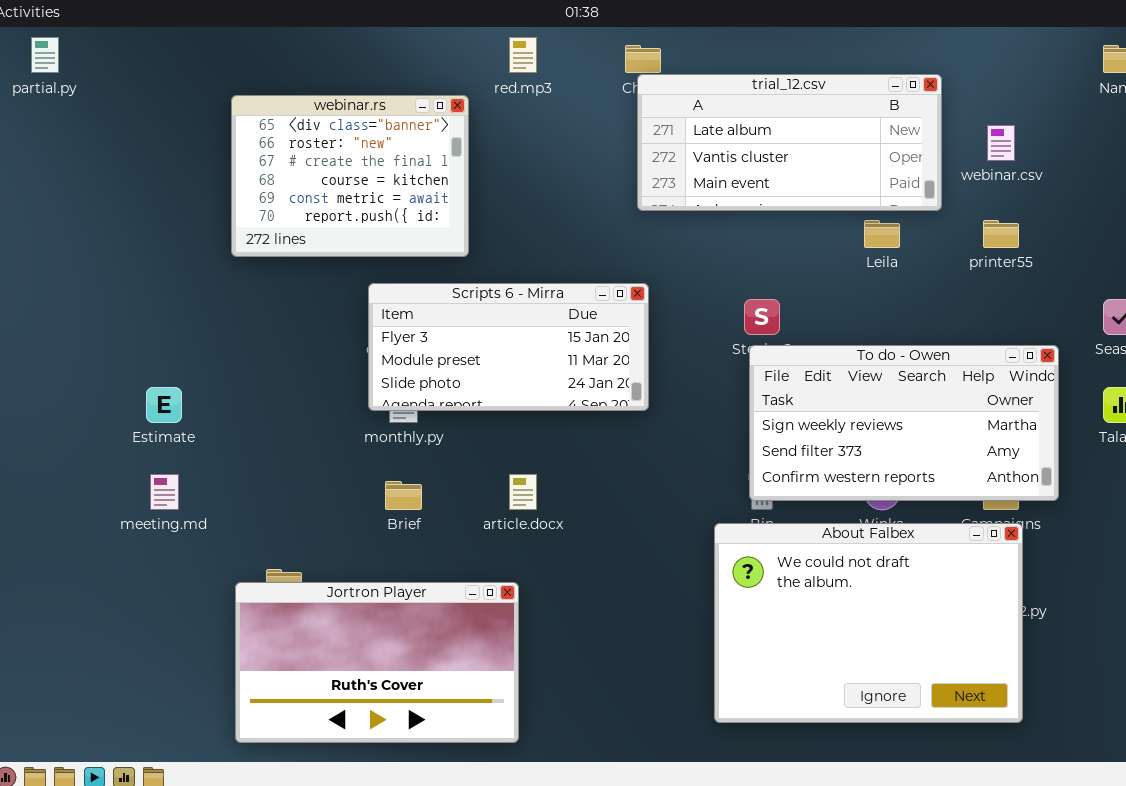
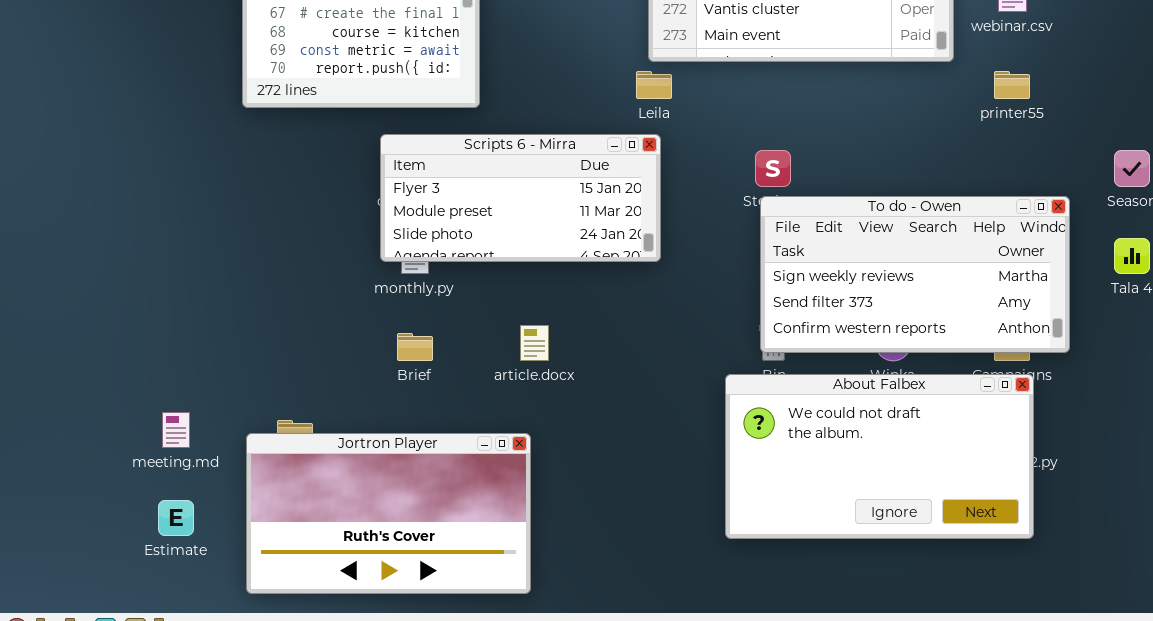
Leila: [864,220,900,248] -> [636,71,672,99], moved
Estimate: [146,387,182,423] -> [158,500,194,536], moved
meeting.md: [150,474,179,510] -> [162,412,190,448], moved
About Falbex: [714,523,1023,723] -> [725,374,1034,539], resized

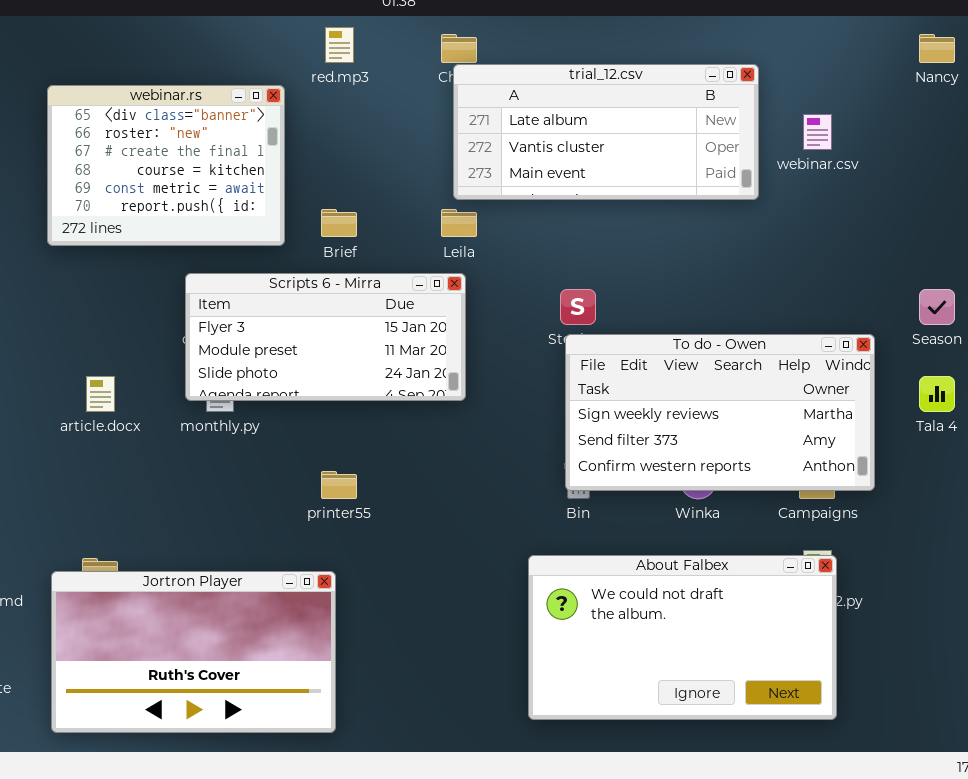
printer55: [994,71,1030,99] -> [321,471,357,499], moved
article.docx: [520,325,549,361] -> [86,376,115,412], moved
Brief: [397,333,433,361] -> [321,209,357,237], moved
About Falbex: [725,374,1034,539] -> [528,555,837,720], moved

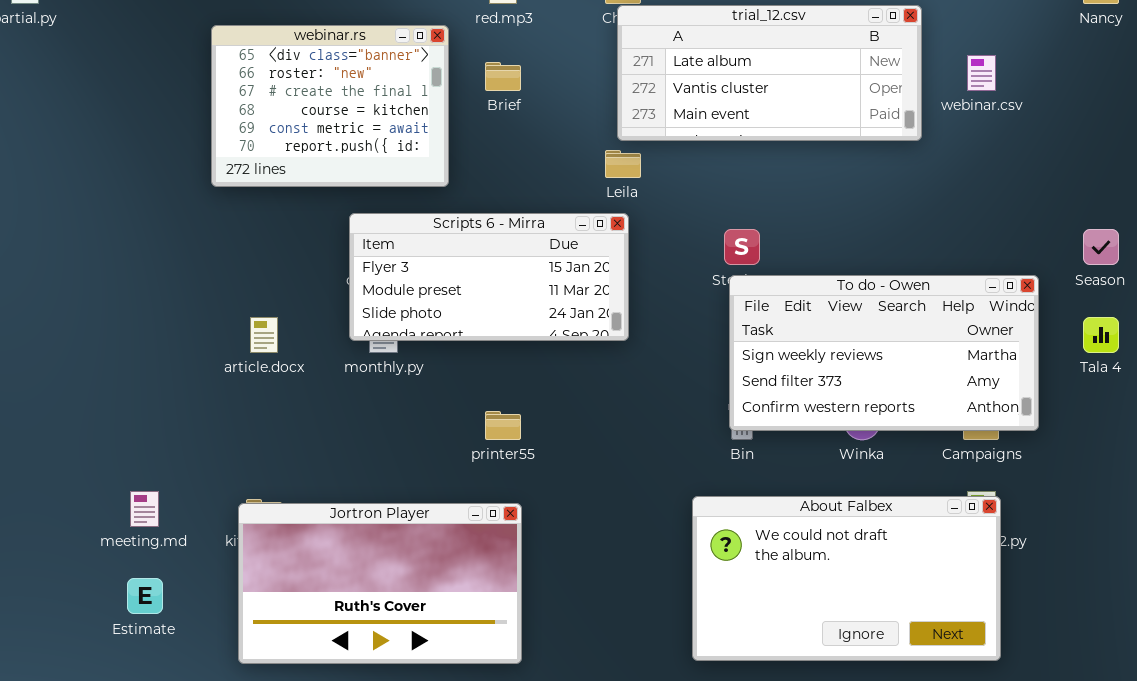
Brief: [321,209,357,237] -> [485,62,521,91], moved
Jortron Player: [51,571,336,733] -> [238,503,522,664], moved

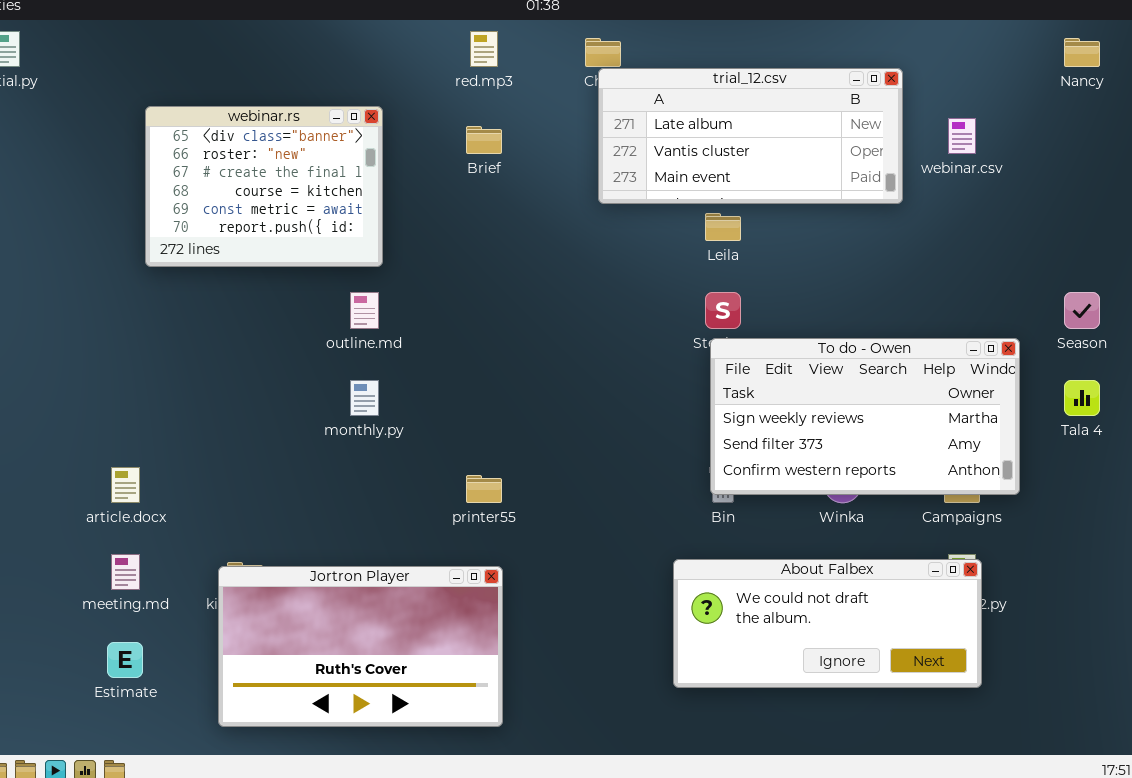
webinar.rs: [211,25,449,187] -> [145,106,383,267], moved
Leila: [605,150,641,178] -> [705,213,741,241], moved
Scripts 6 - Mirra: [349,213,629,341] -> none, closed
article.docx: [250,317,278,353] -> [111,467,140,503], moved
About Falbex: [692,496,1001,661] -> [673,559,982,688], resized

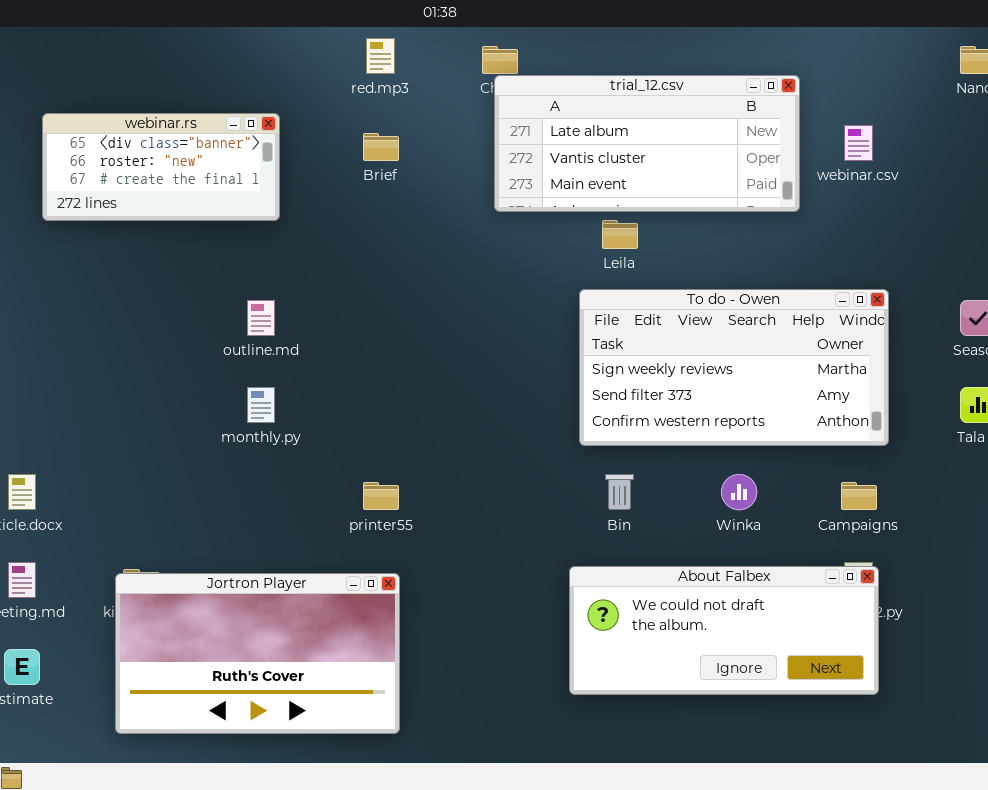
webinar.rs: [145,106,383,267] -> [42,113,280,221], resized
To do - Owen: [710,338,1020,495] -> [579,289,889,446], moved

